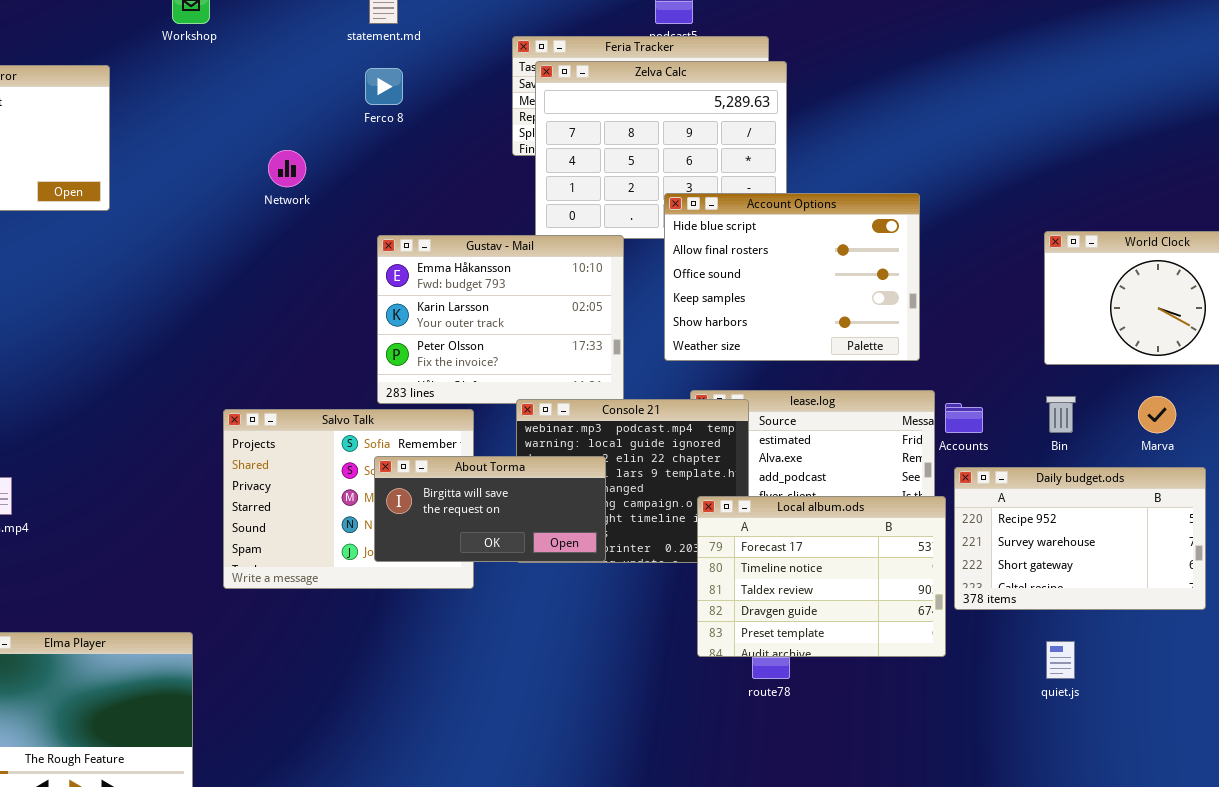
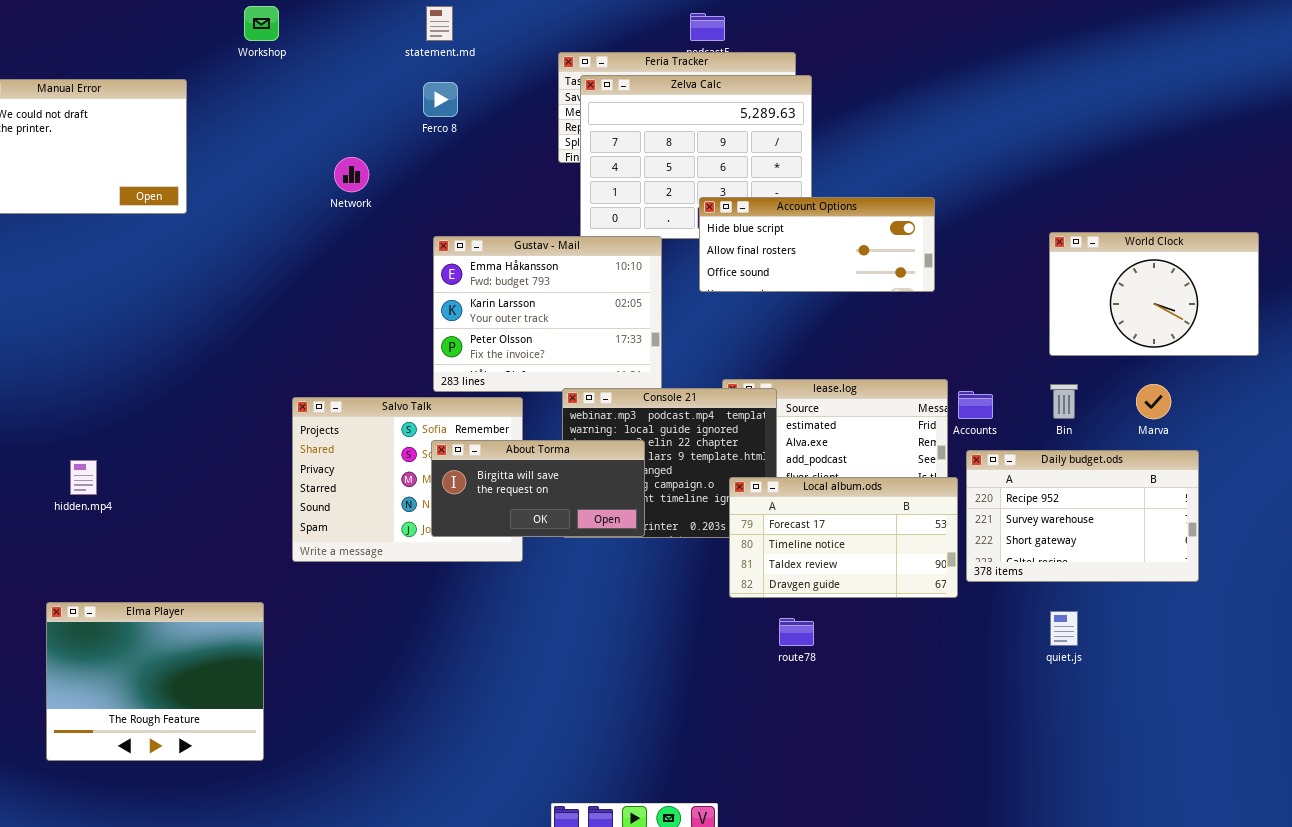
Account Options: [664,193,920,361] -> [699,197,935,292], resized
Local album.ods: [697,496,946,657] -> [729,477,958,598], resized

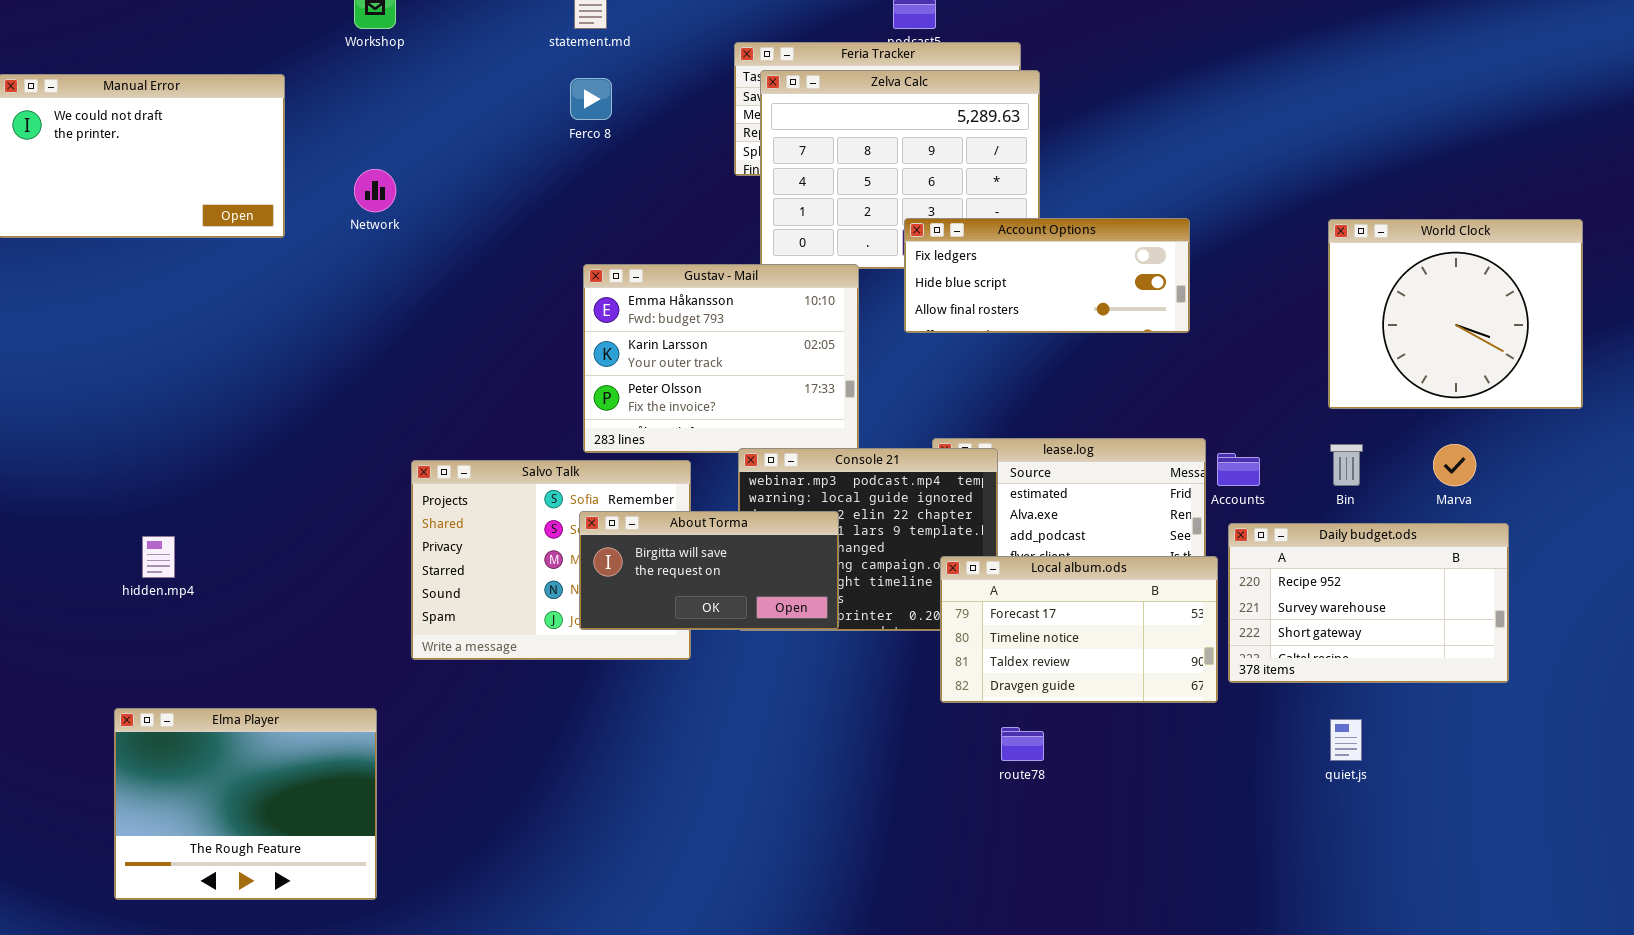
Network: [334,157,369,192] -> [354,169,396,212], moved
Account Options: [699,197,935,292] -> [904,218,1190,333], scrolled up 1 row
World Clock: [1049,232,1259,356] -> [1328,219,1583,409], resized

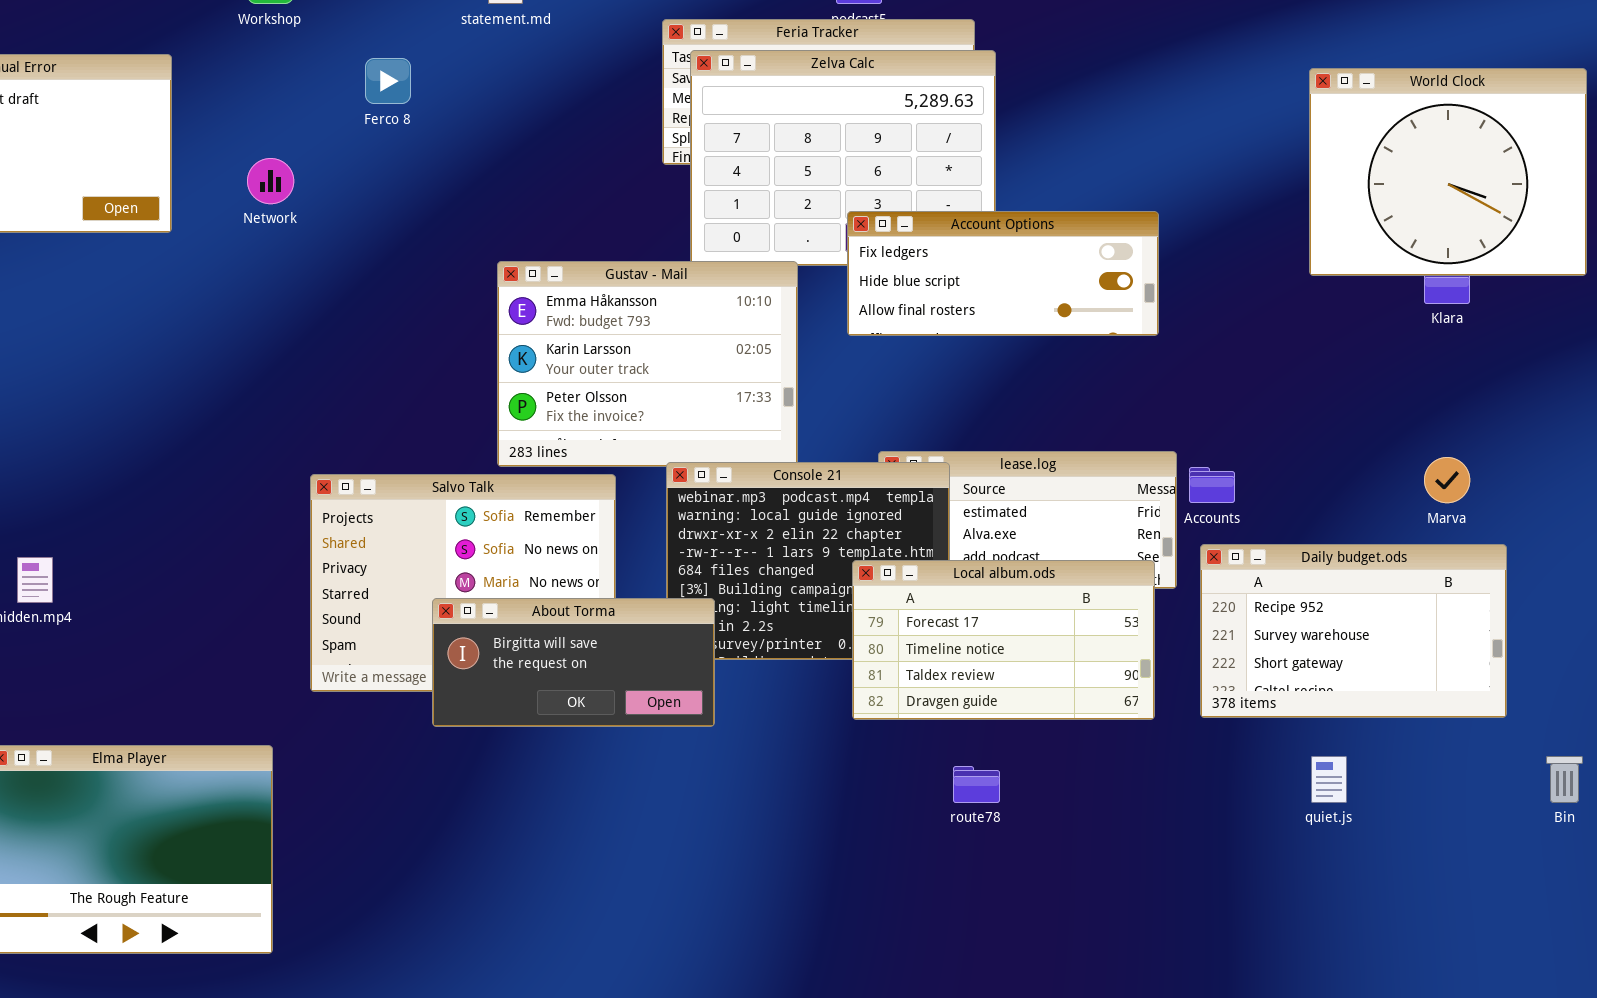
Ferco 8: [570,78,612,120] -> [365,58,411,104], moved
World Clock: [1328,219,1583,409] -> [1309,68,1587,276], moved
Bin: [1330,444,1363,486] -> [1546,756,1583,803], moved
About Torma: [579,511,839,630] -> [432,598,715,727], moved
Local album.ods: [940,556,1218,703] -> [852,560,1155,720], moved

